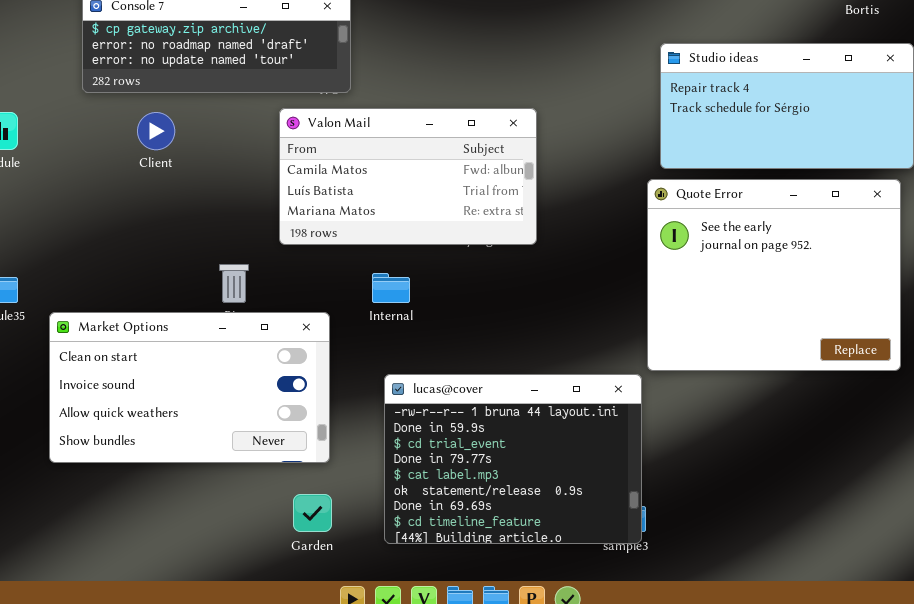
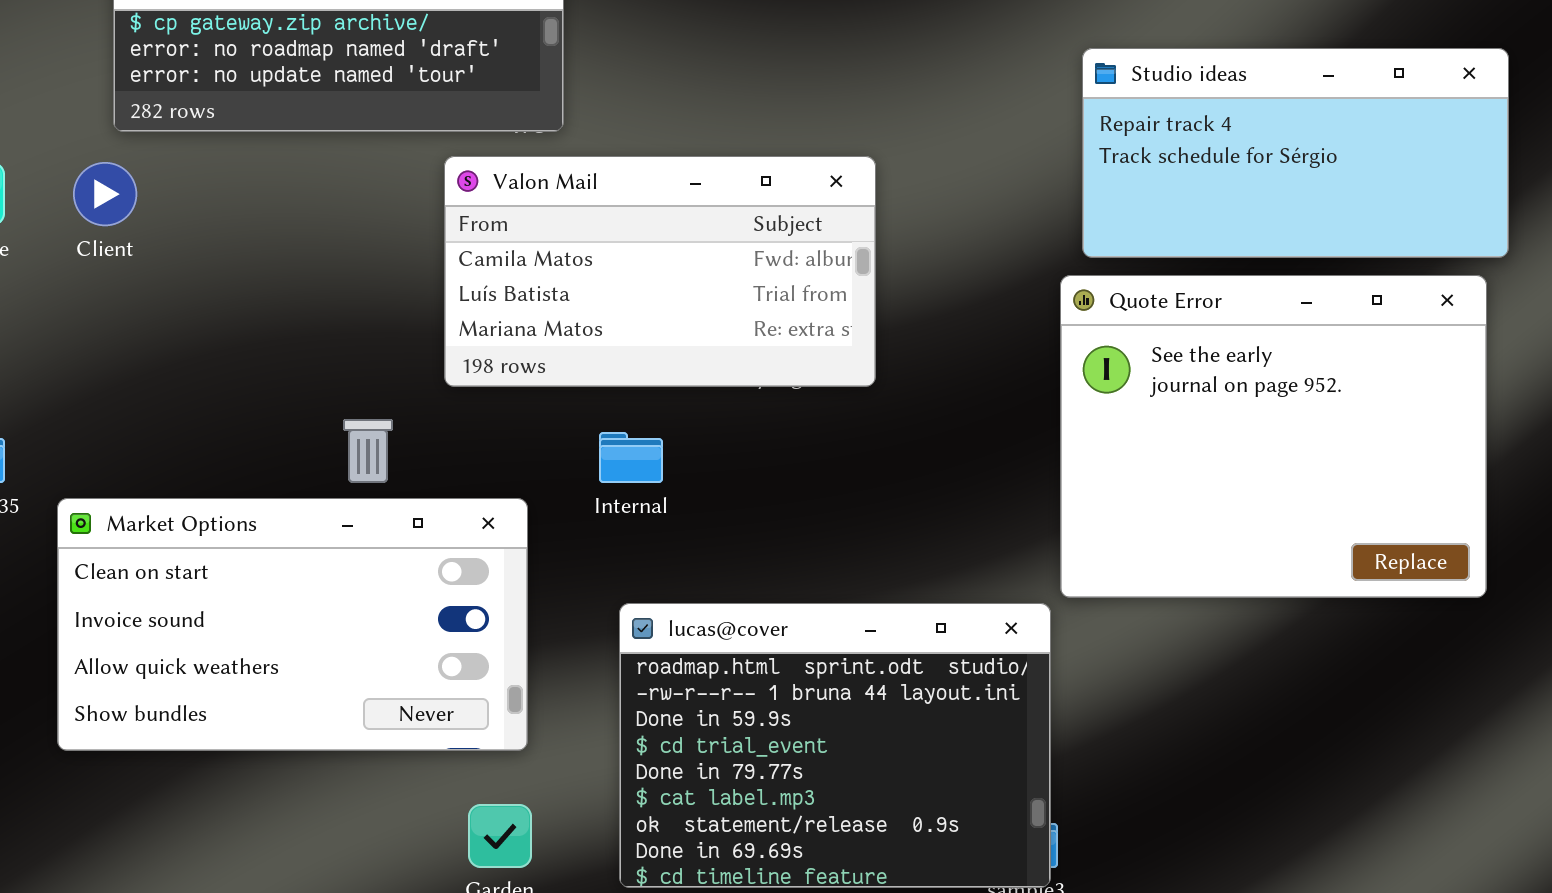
Client: [137,112,175,150] -> [73,162,137,226], moved
lucas@cover: [384,374,642,544] -> [619,603,1051,888], scrolled up 1 row

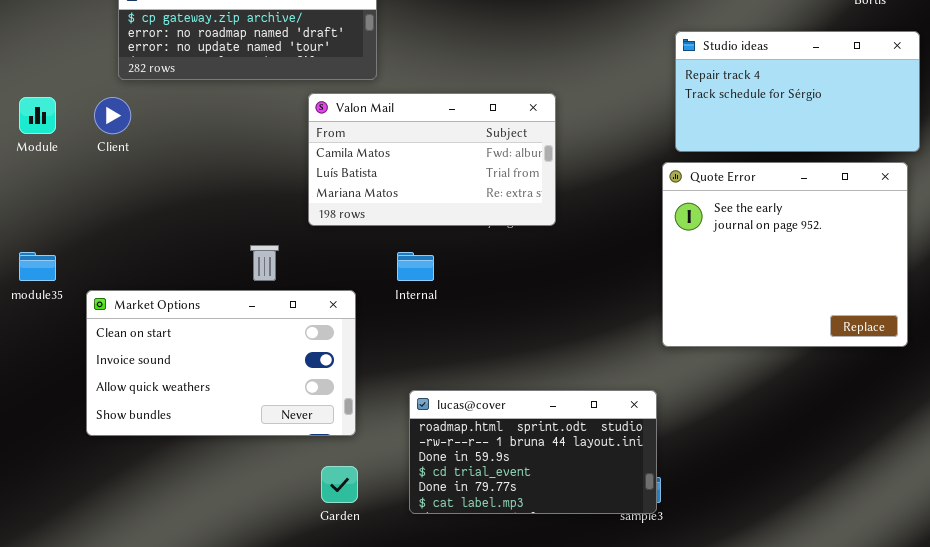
lucas@cover: [619,603,1051,888] -> [409,390,657,514], resized

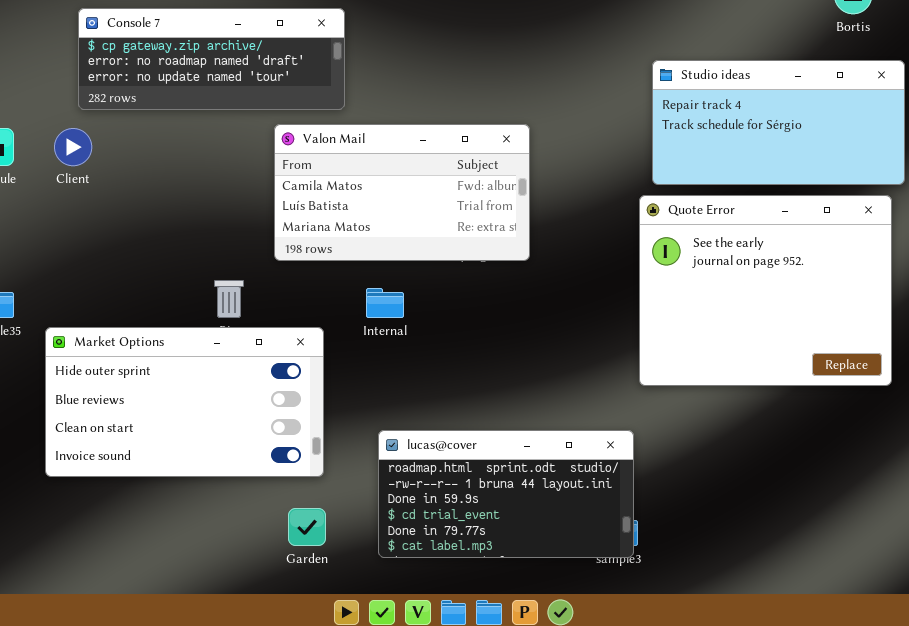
Market Options: [86,290,356,436] -> [45,327,324,477], scrolled up 2 rows

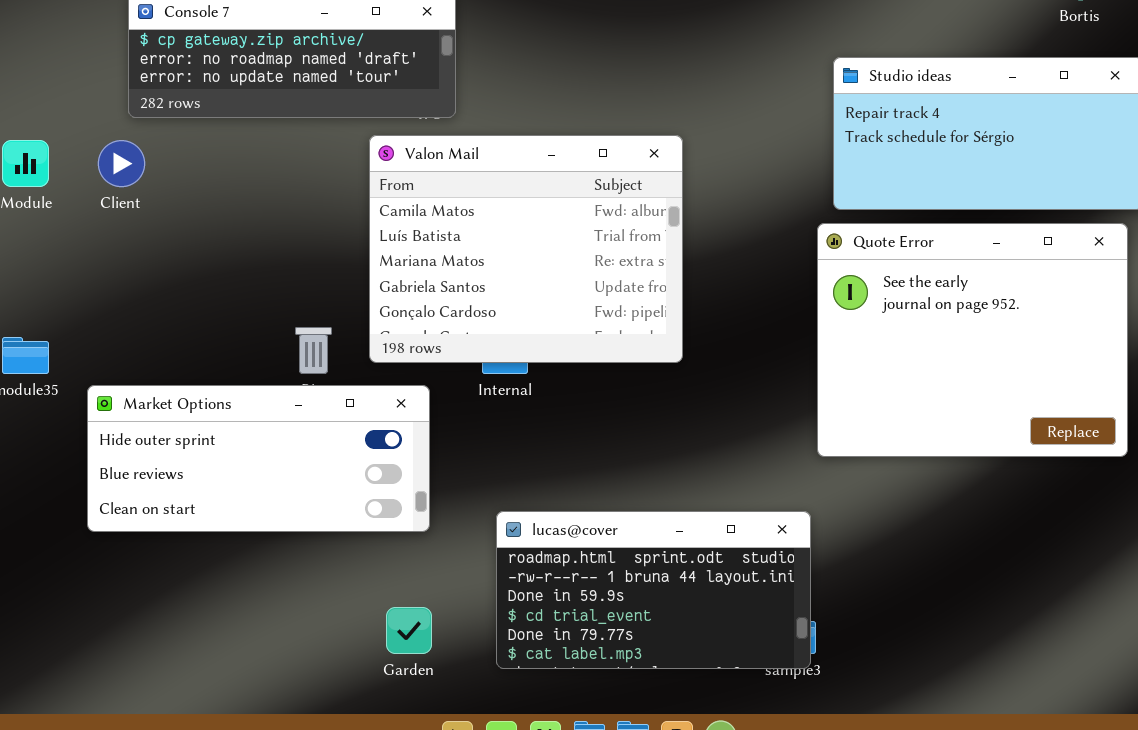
Valon Mail: [274,124,530,261] -> [369,135,683,363], resized
Market Options: [45,327,324,477] -> [87,385,430,532], resized

